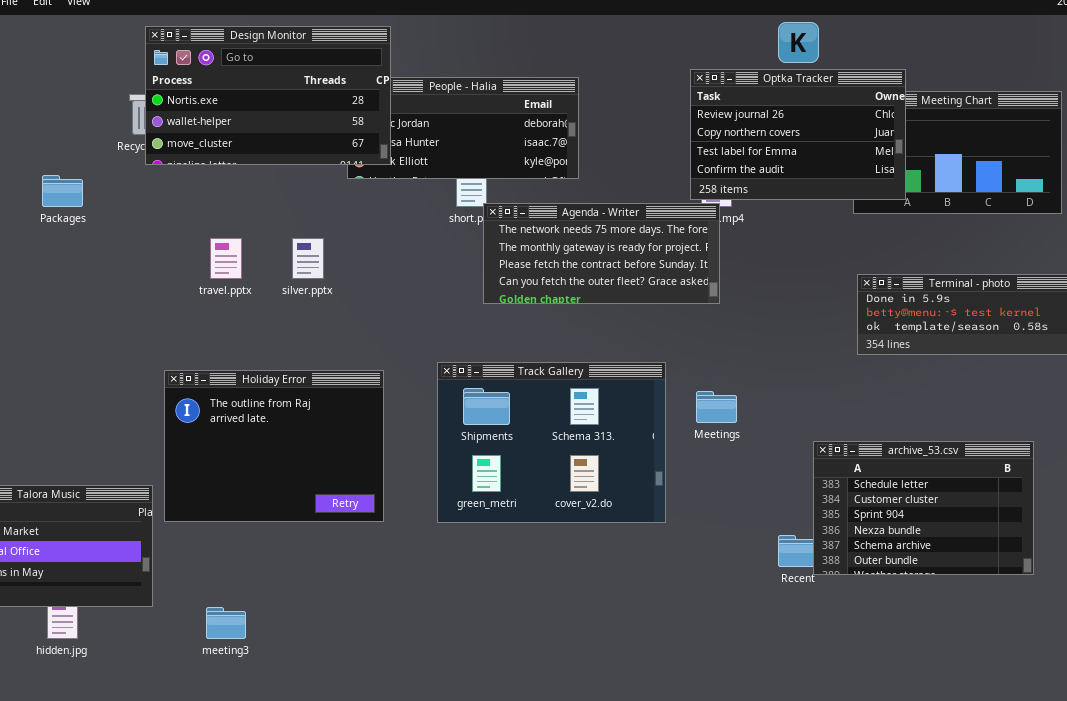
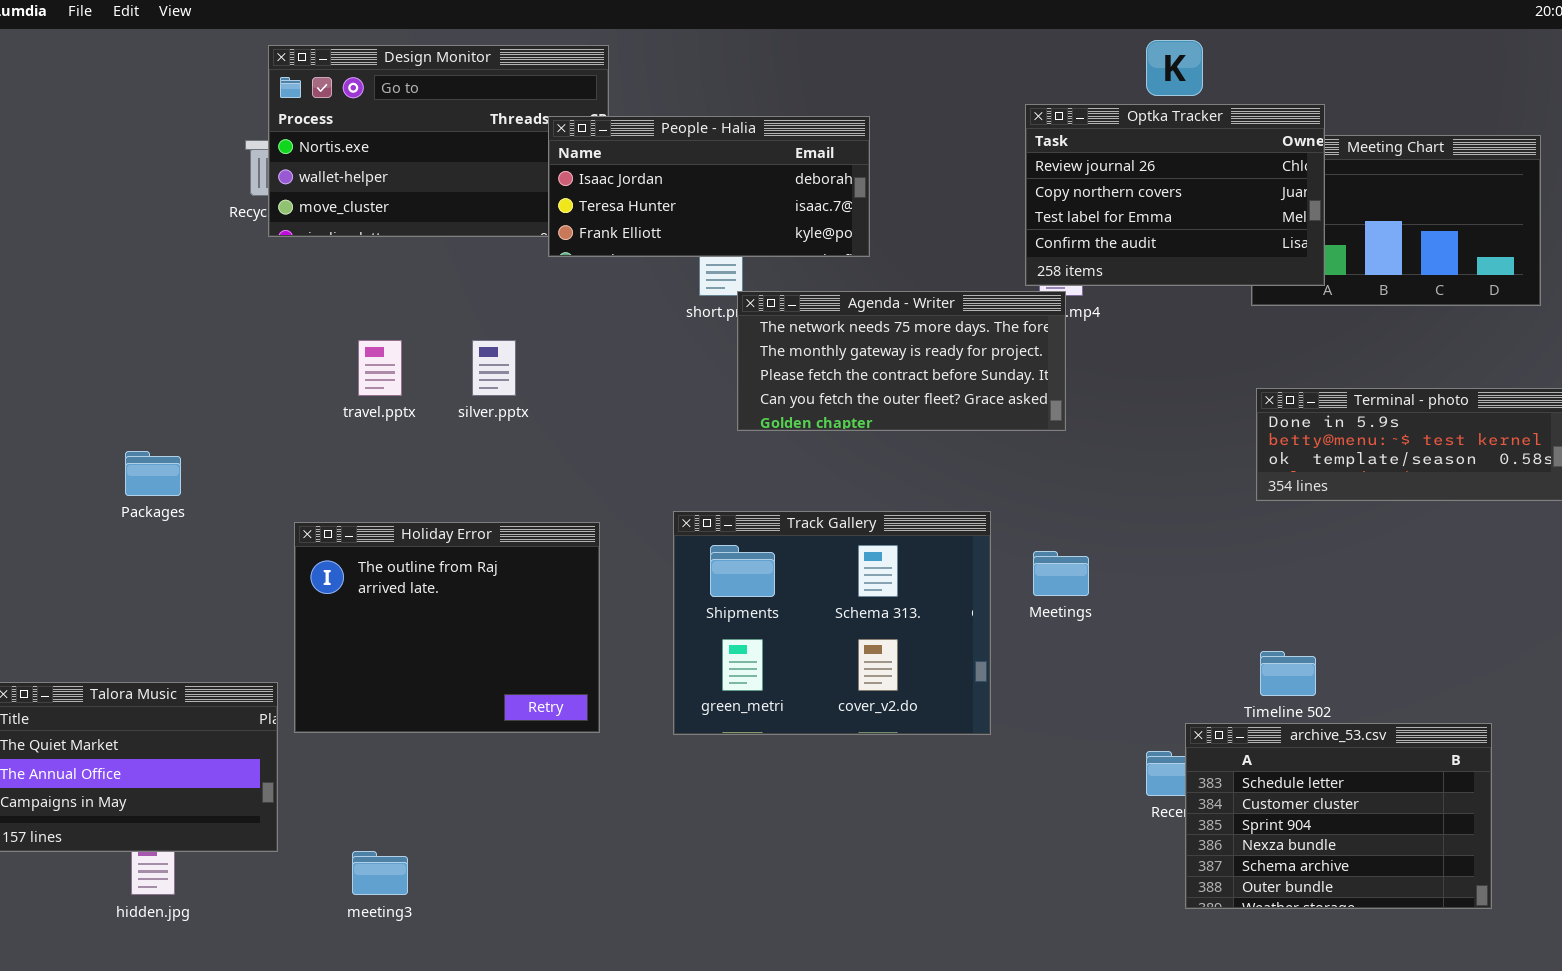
People - Halia: [347,77,579,179] -> [548,116,870,257], raised
Packages: [42,175,83,207] -> [125,451,181,496], moved
archive_53.csv: [813,441,1034,575] -> [1185,723,1492,909], moved

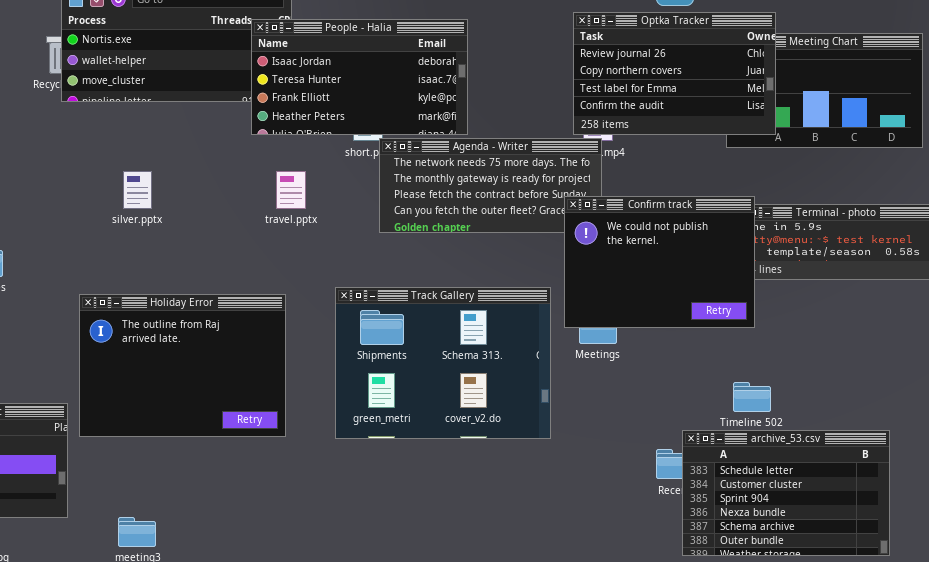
People - Halia: [548,116,870,257] -> [251,19,468,135], resized
travel.pptx: [358,340,402,396] -> [276,171,306,209], moved
silver.pptx: [472,340,516,396] -> [123,171,152,209], moved
Confirm track: none -> [564,196,755,328], opened

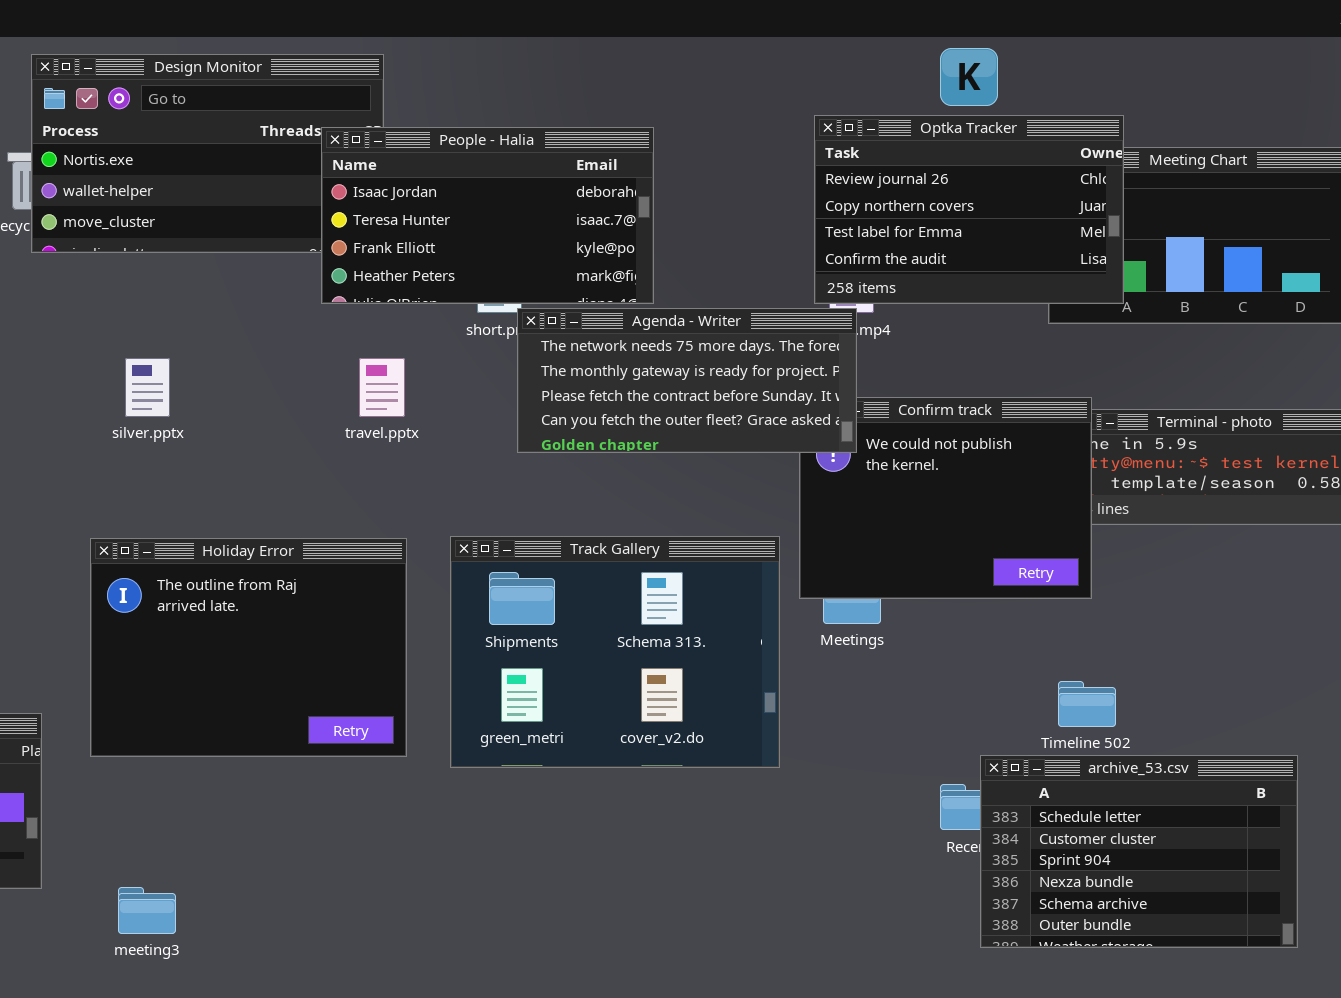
Agenda - Writer: [379,138,602,233] -> [517,308,857,453], raised
Holiday Error: [79,294,286,437] -> [90,538,407,757], moved

